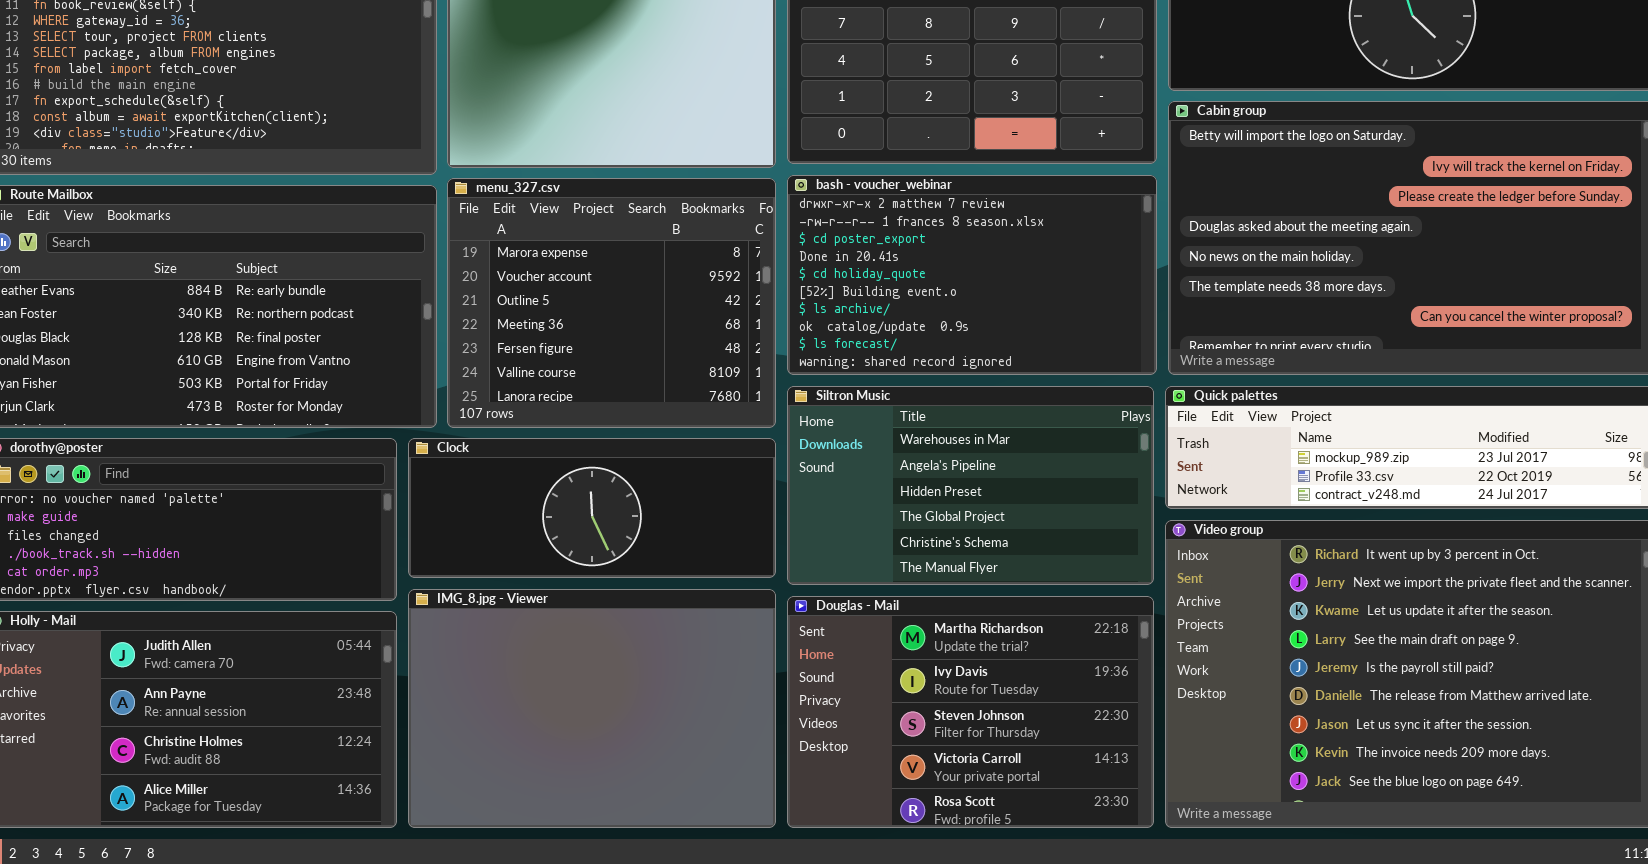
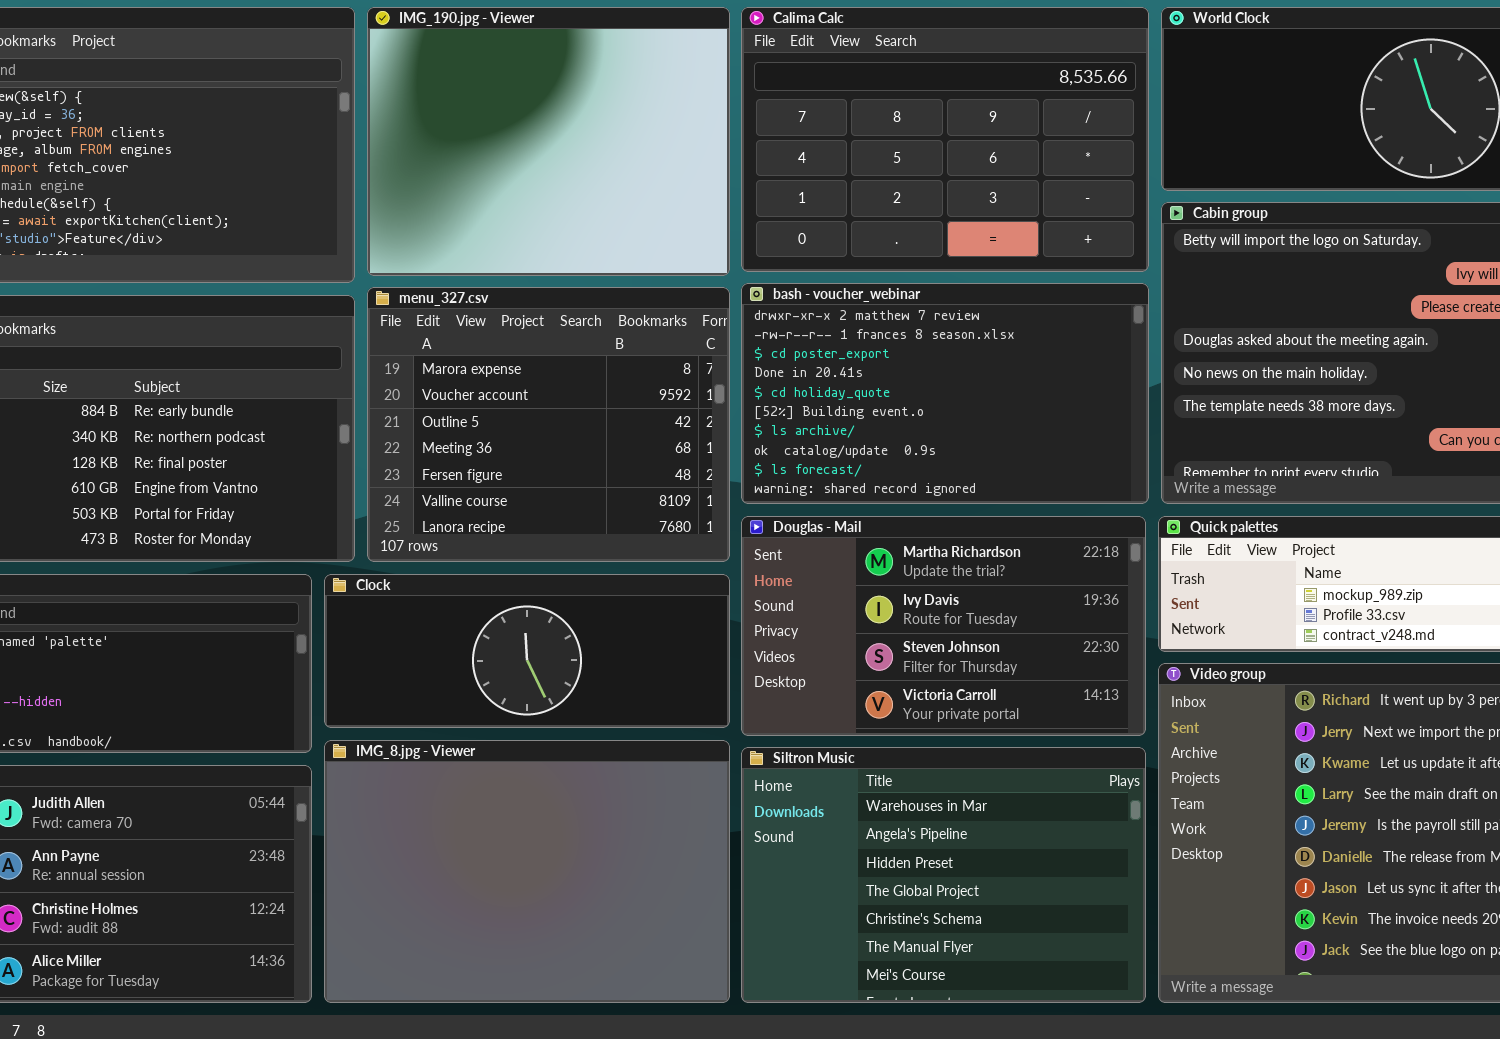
Siltron Music: [787,386,1154,585] -> [741,747,1146,1003], moved, resized
Douglas - Mail: [787,596,1154,828] -> [741,516,1146,736], moved, resized

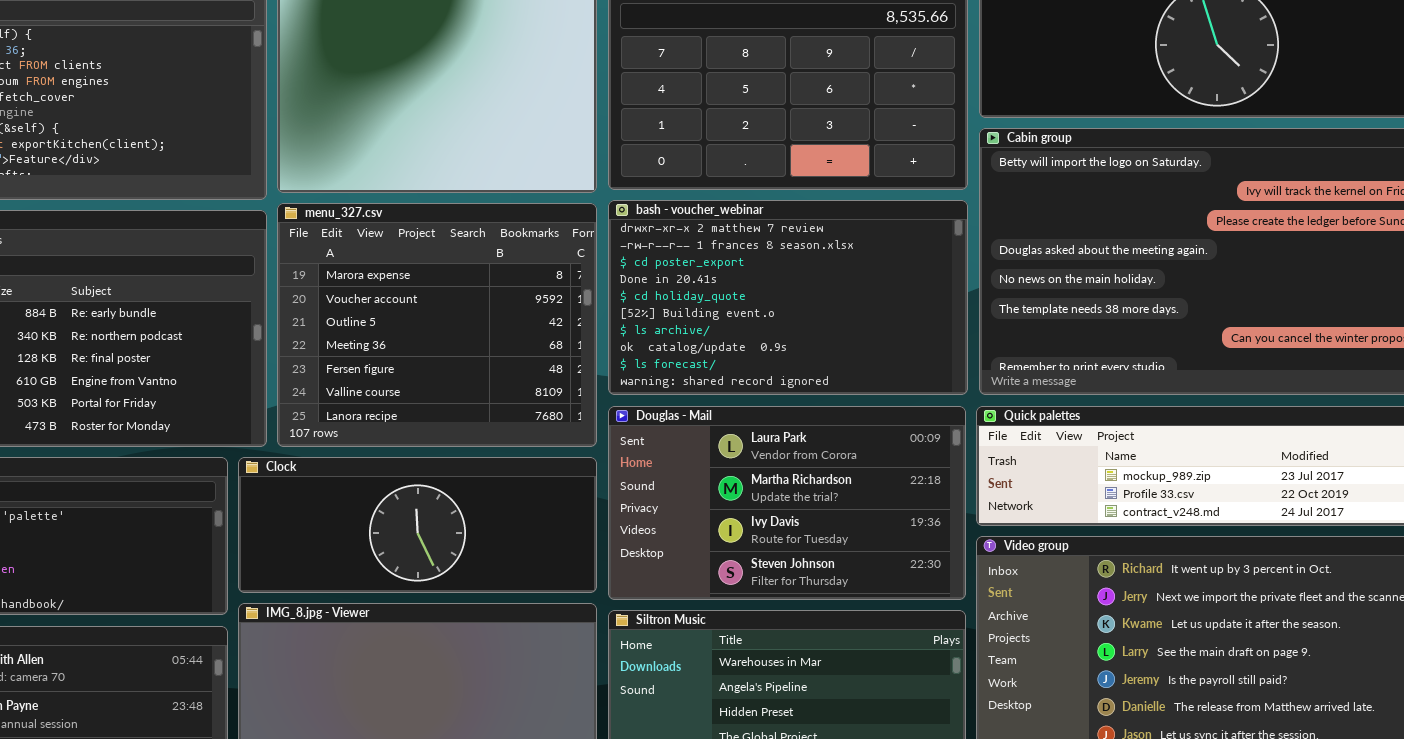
Douglas - Mail: [741,516,1146,736] -> [608,406,966,600], scrolled up 1 row

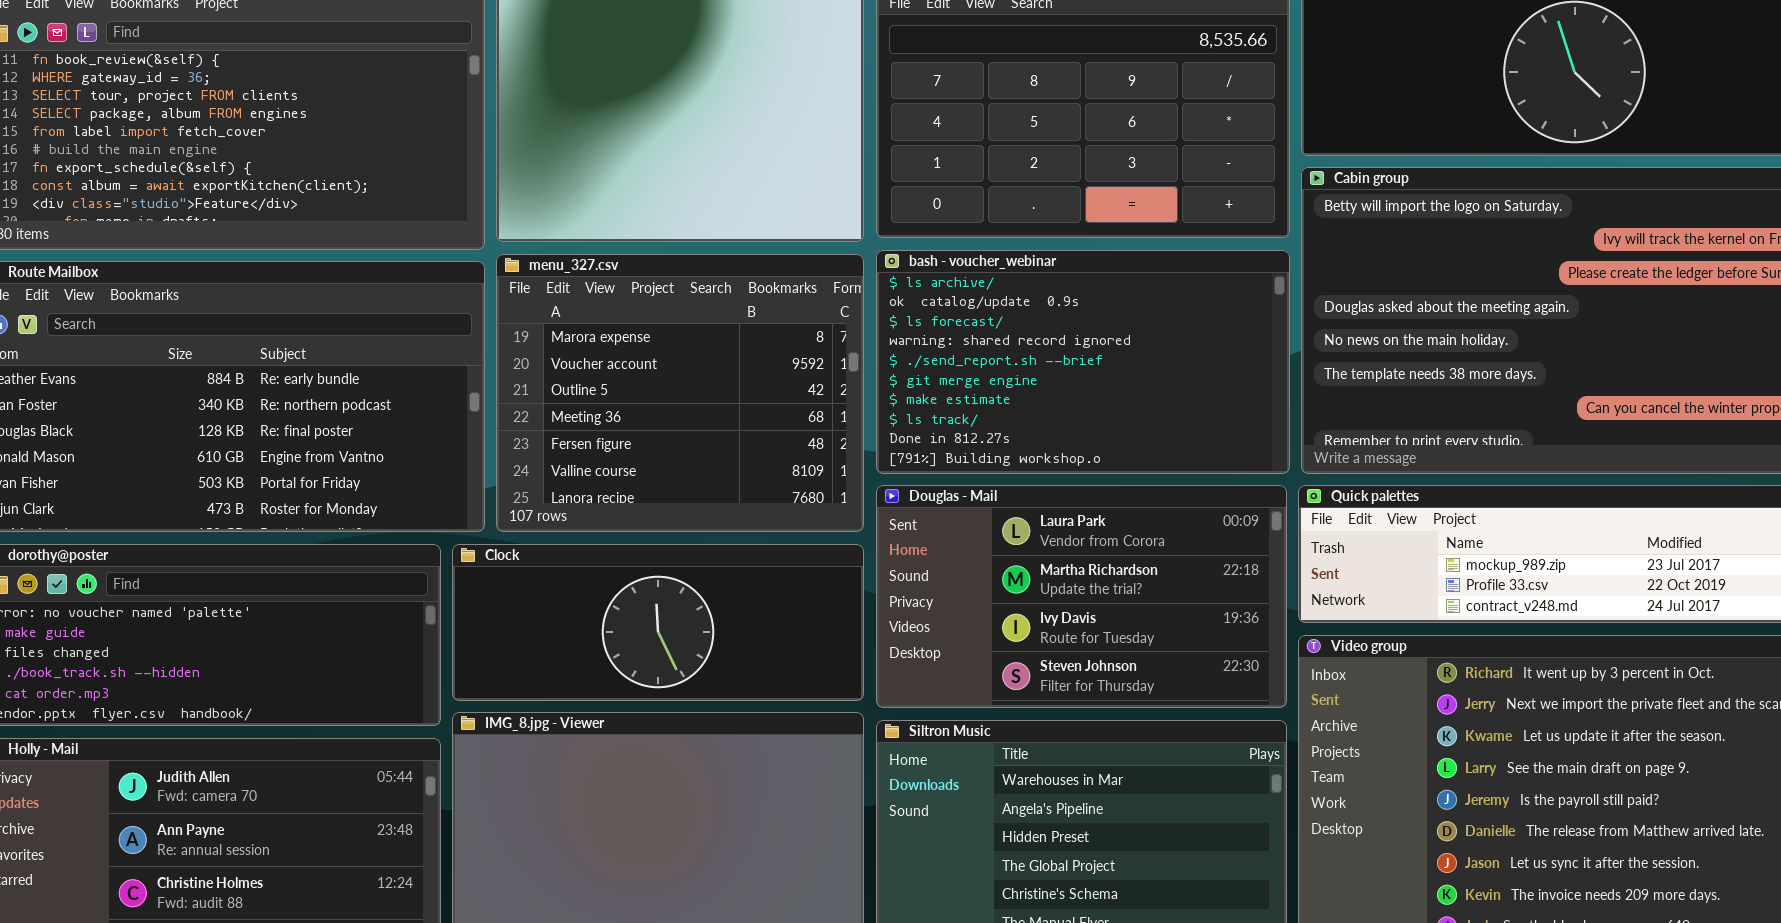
bash - voucher_webinar: [608,200,968,395] -> [876,250,1290,474], scrolled down 6 rows

